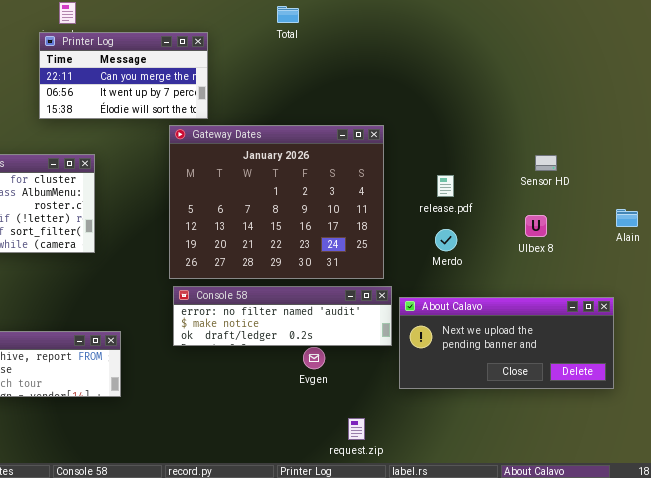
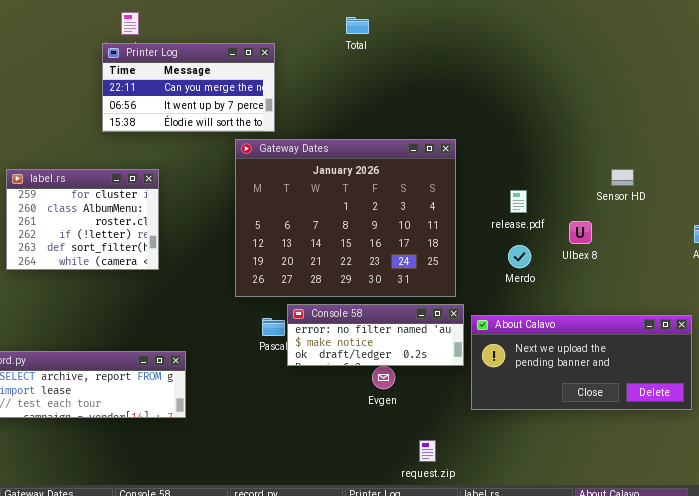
Ulbex 8: [525,215,547,237] -> [569,221,592,244], moved
Console 58: [173,286,392,346] -> [287,304,464,366], resized

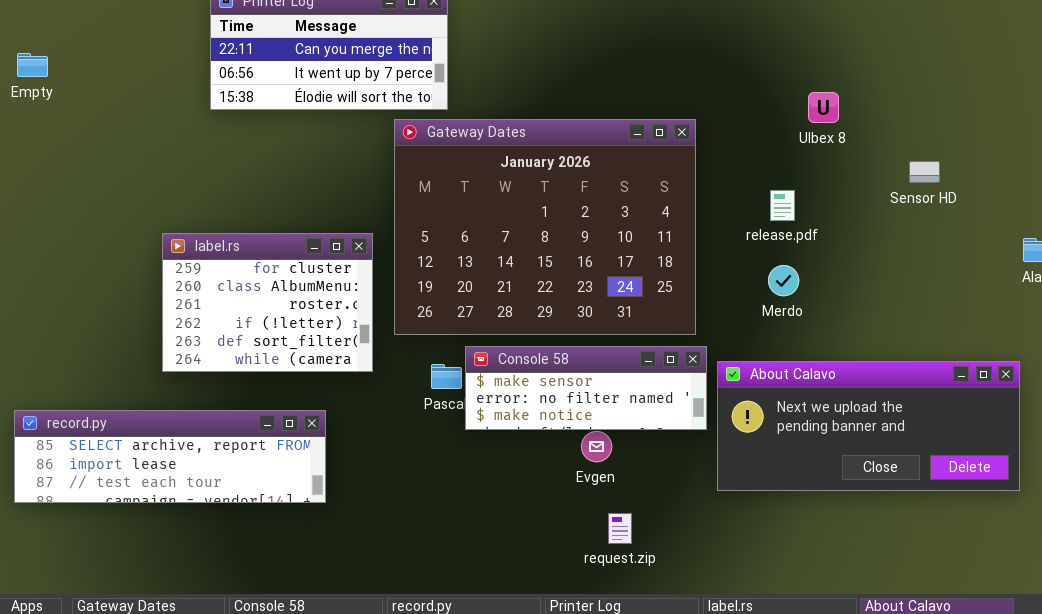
label.rs: [6,169,159,270] -> [162,233,373,372], moved
Ulbex 8: [569,221,592,244] -> [808,92,839,123], moved
Console 58: [287,304,464,366] -> [465,346,707,430], scrolled up 1 row
request.zip: [419,440,436,462] -> [608,513,632,544], moved

